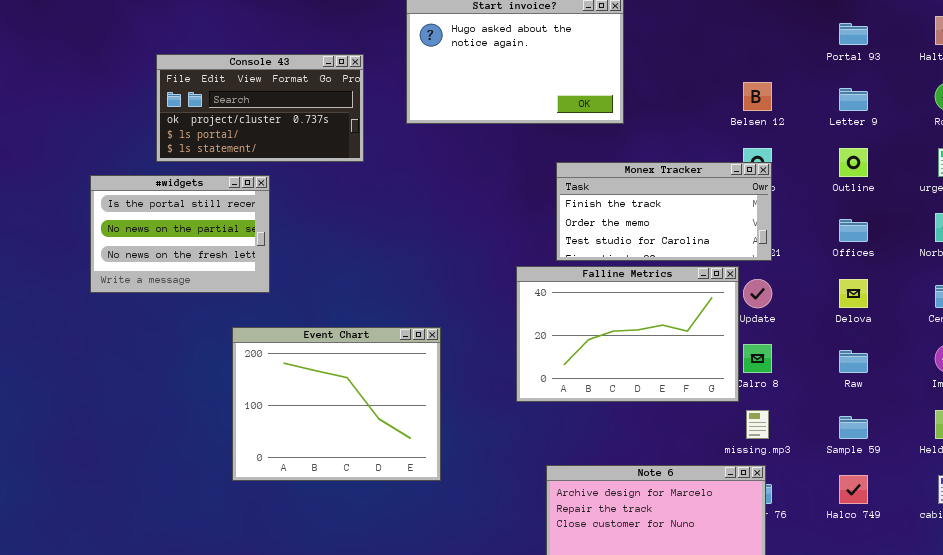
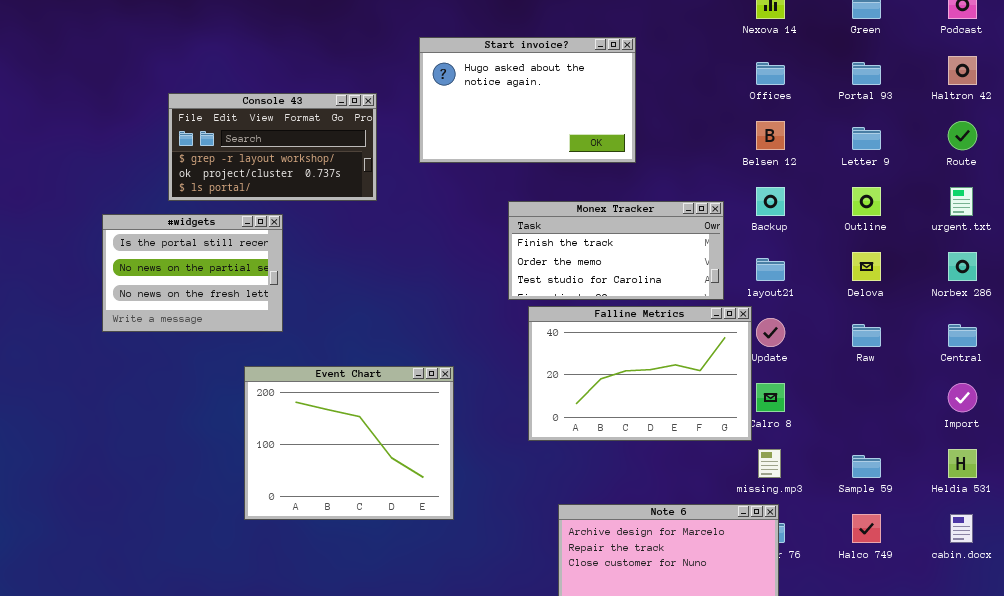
Console 43: [156,54,364,162] -> [168,93,377,201], scrolled up 1 row
Monex Tracker: [556,162,772,261] -> [508,201,724,300], moved
Offices: [839,219,868,242] -> [756,62,785,85], moved
Delova: [839,279,868,308] -> [852,252,881,281], moved
Raw: [839,350,868,373] -> [852,324,881,347], moved

